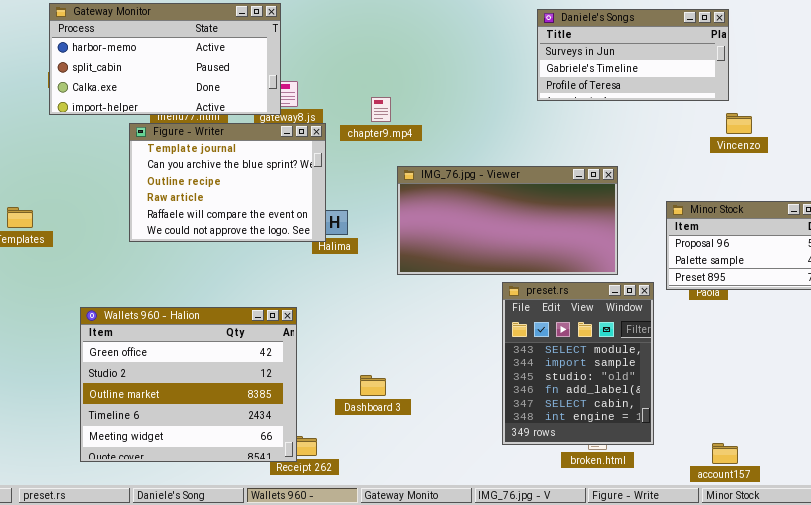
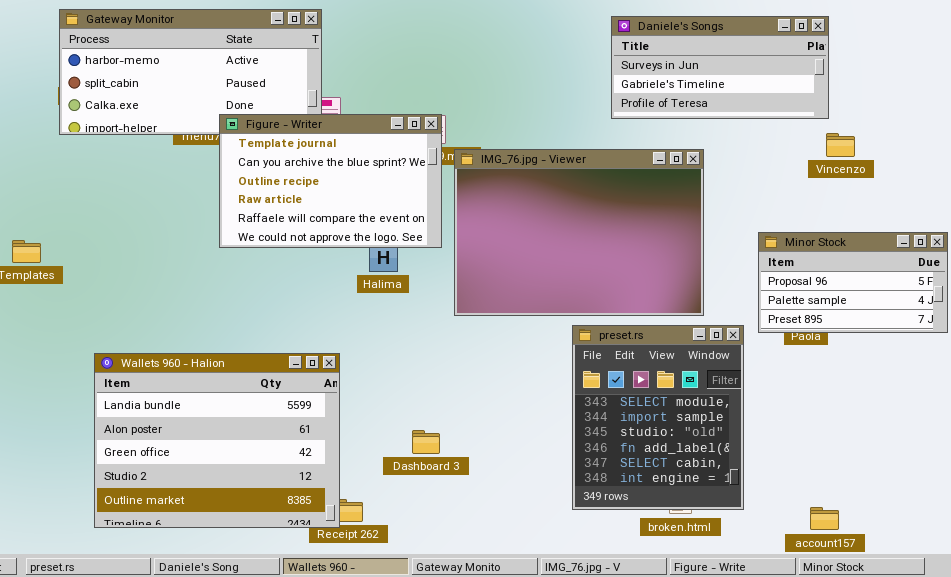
Figure - Writer: [129,123,326,242] -> [219,114,442,248], moved
IMG_76.jpg - Viewer: [397,166,618,275] -> [454,149,704,316], resized
Wallets 960 - Halion: [80,307,297,462] -> [94,353,340,528], scrolled up 2 rows

